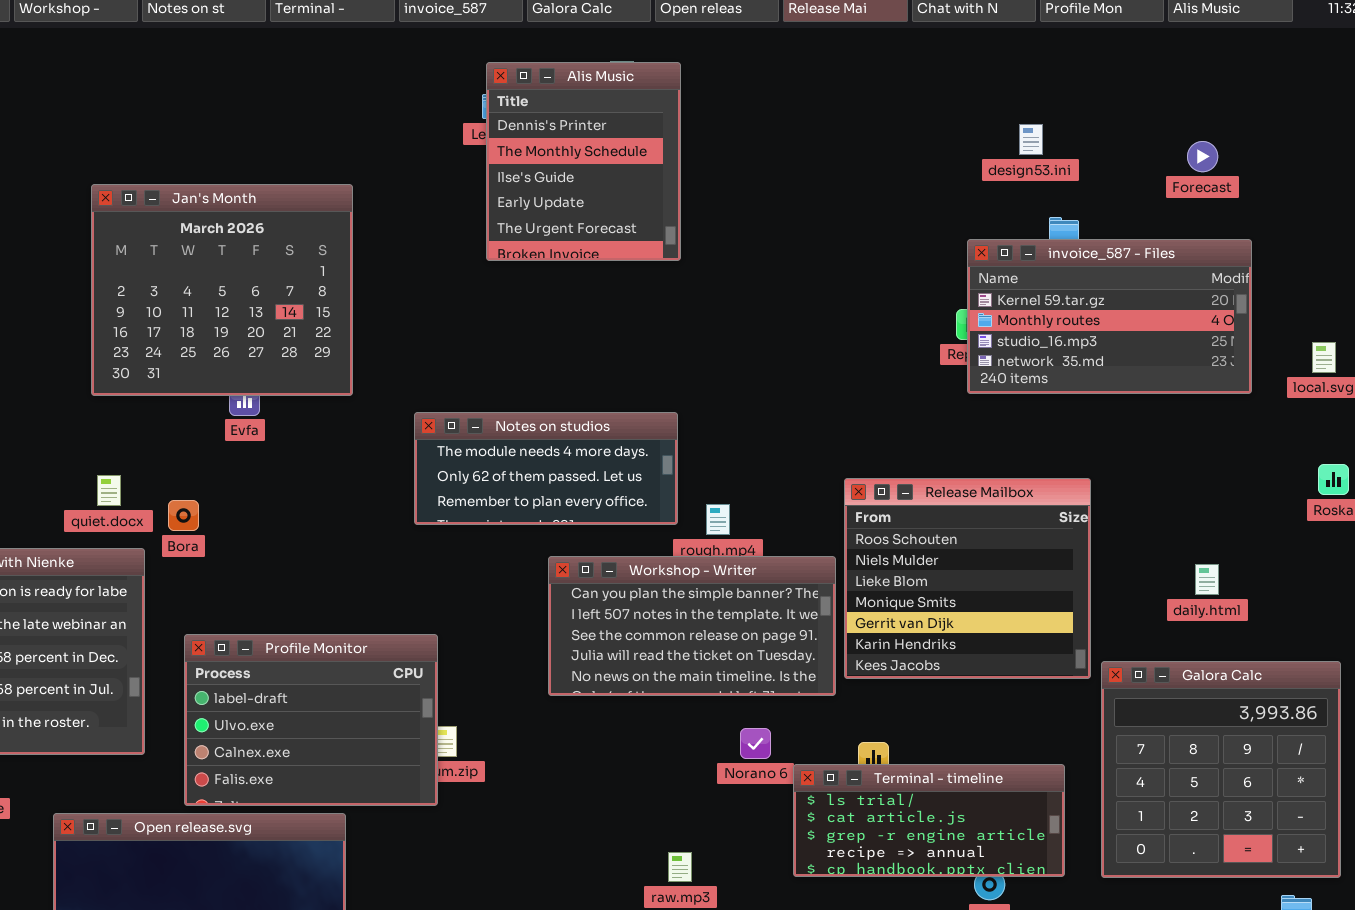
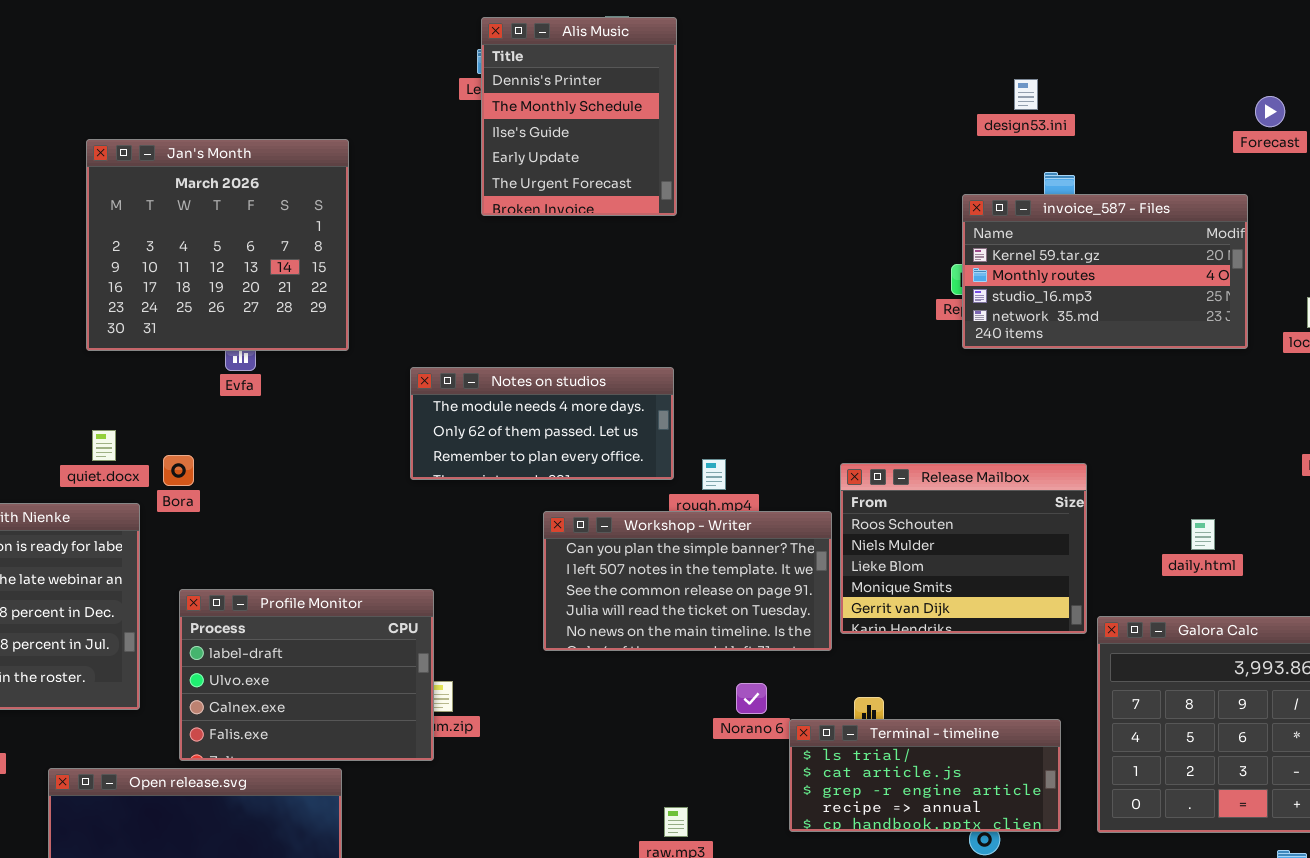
Forecast: [1187,141,1218,172] -> [1255,96,1285,127], moved
Release Mailbox: [844,478,1091,679] -> [840,463,1087,634], resized

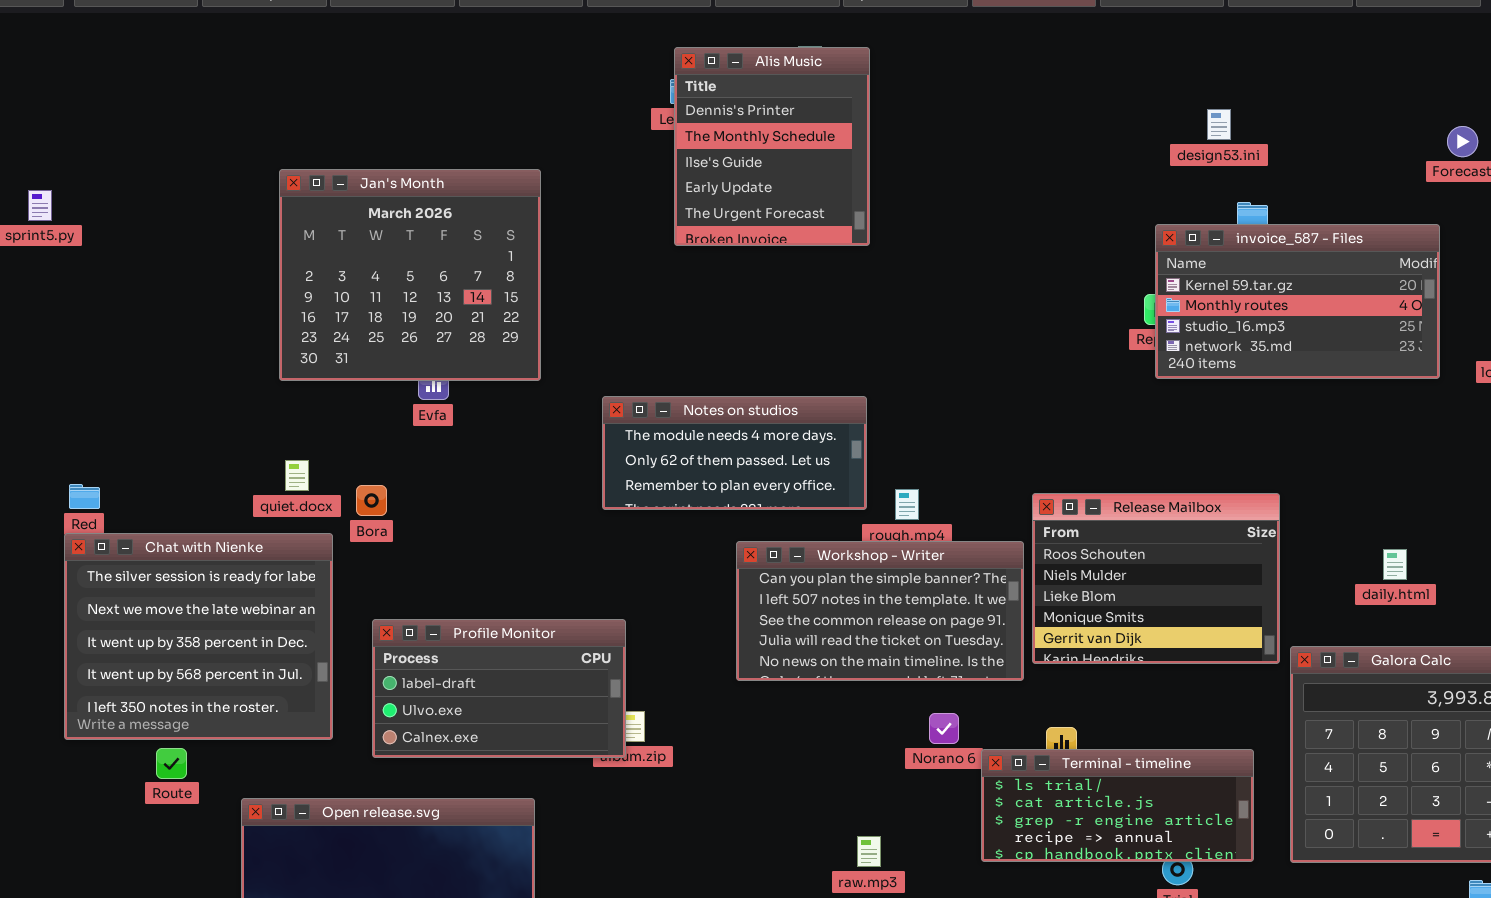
Profile Monitor: [179,589,434,761] -> [372,619,626,758], resized

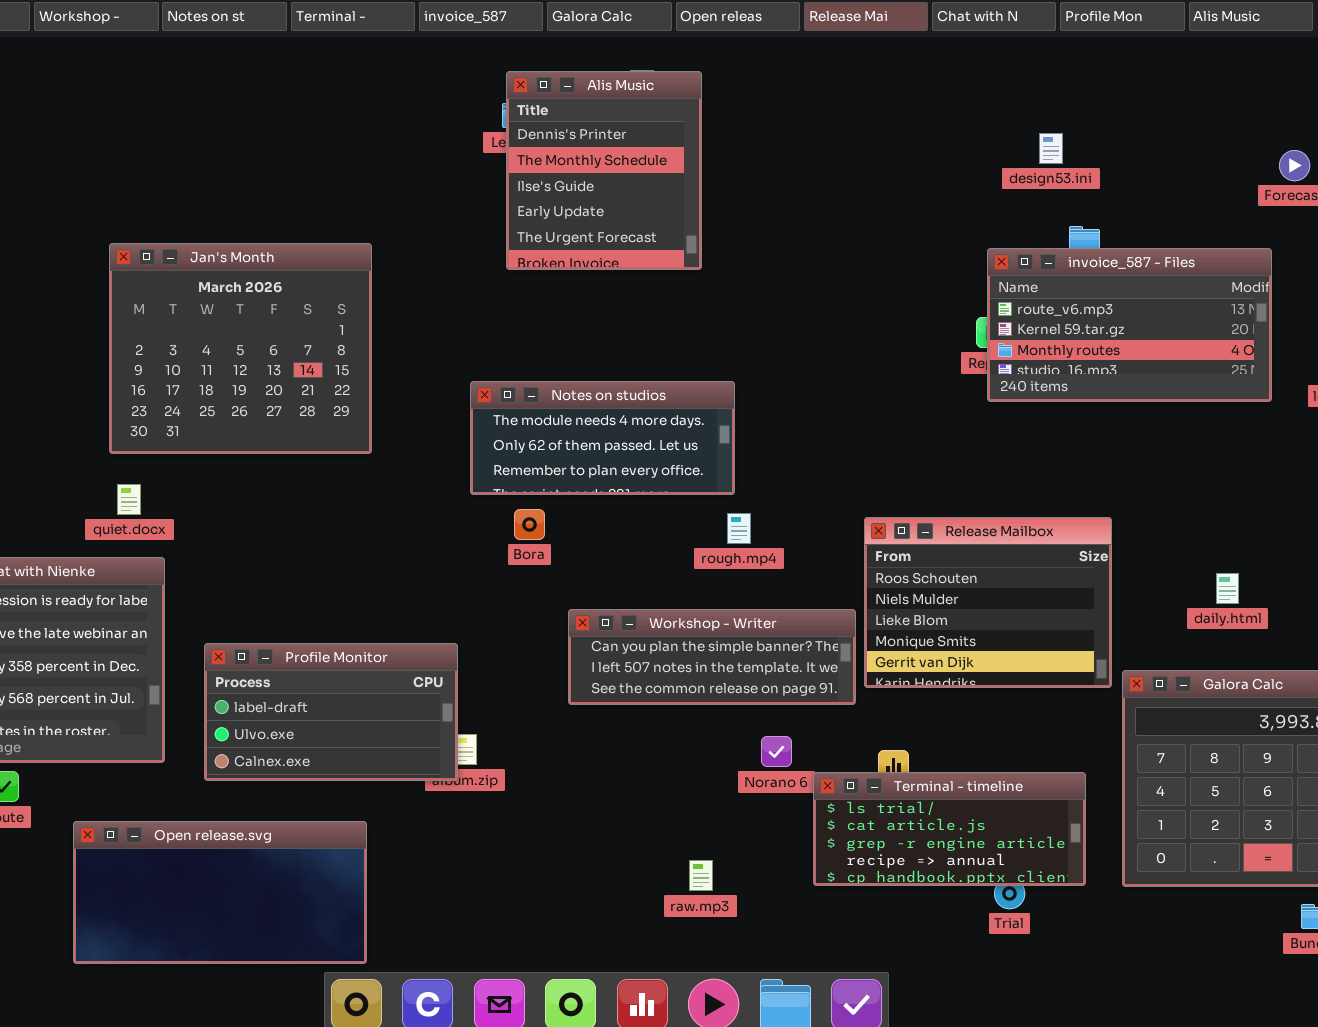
Jan's Month: [279,169,541,381] -> [109,243,372,454], moved
invoice_587 - Files: [1155,224,1440,379] -> [987,248,1272,402], scrolled up 1 row
Notes on studios: [602,396,867,510] -> [470,381,735,495], moved
Bora: [356,485,387,516] -> [514,509,545,540], moved
Workshop - Writer: [736,541,1024,681] -> [568,609,856,705], resized

